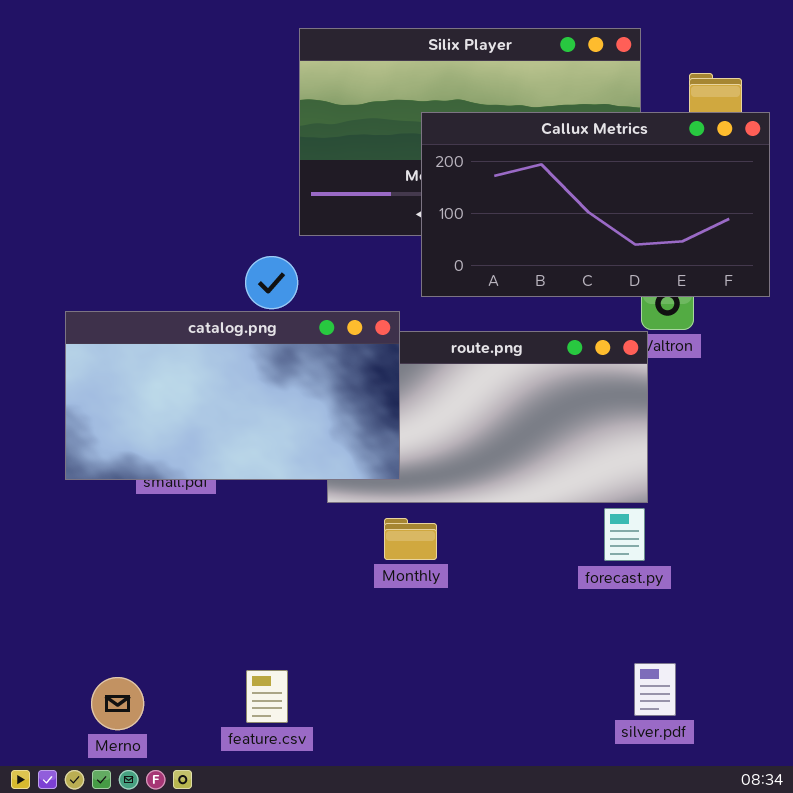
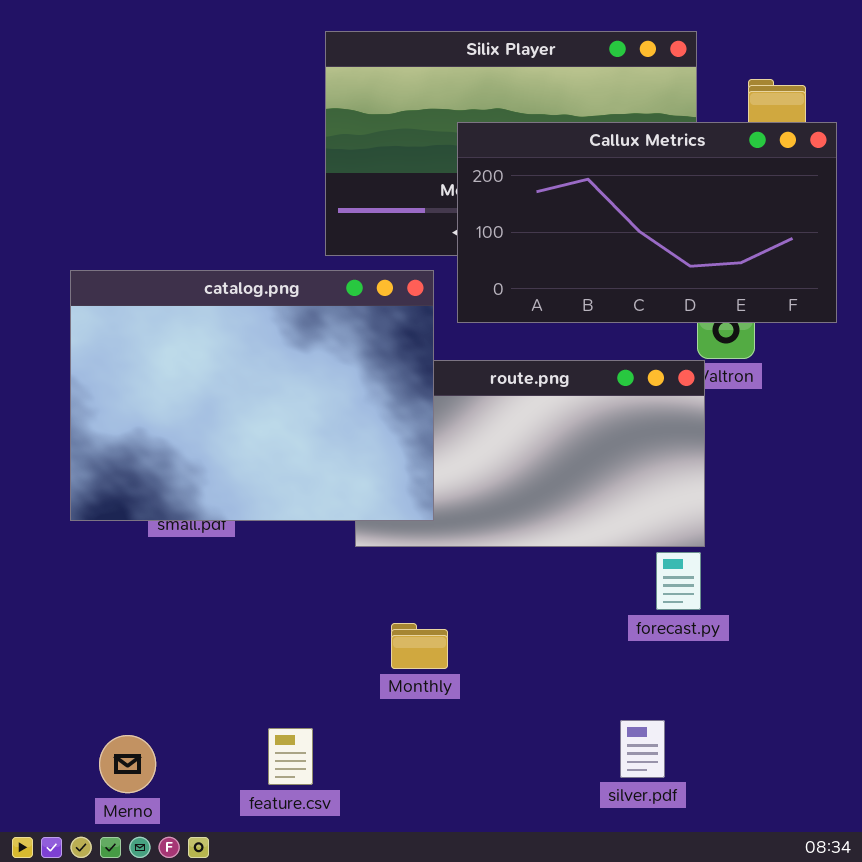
catalog.png: [65,311,400,480] -> [70,270,434,521], resized
Monthly: [384,518,437,560] -> [391,623,448,669], moved
silver.pdf: [634,663,676,716] -> [620,720,665,778], moved

